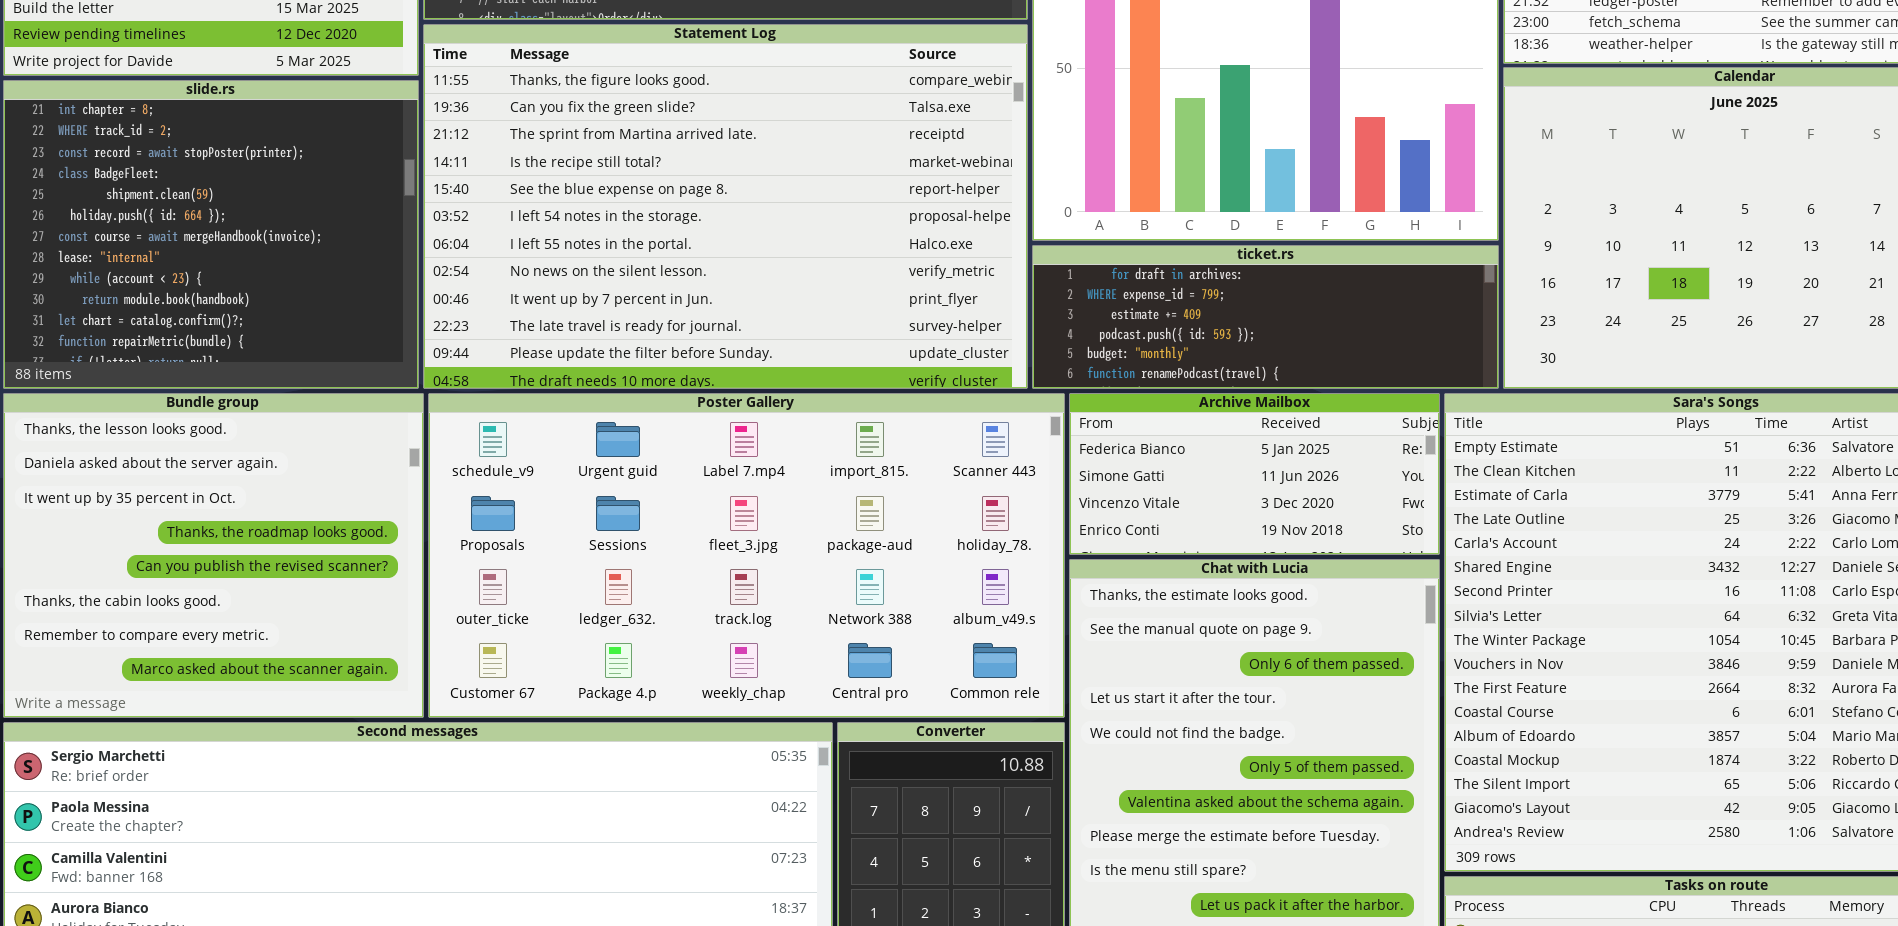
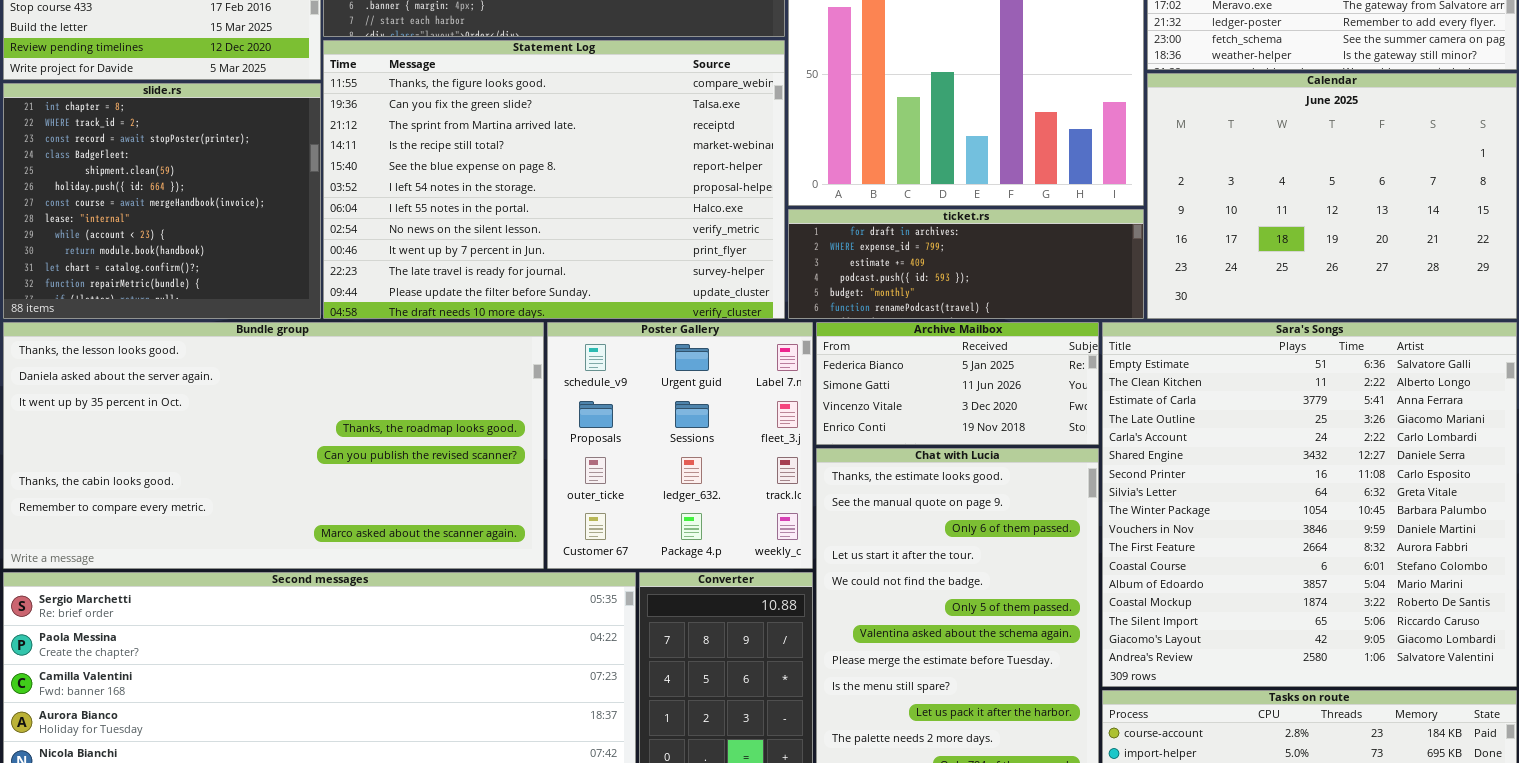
Bundle group: [3,393,424,718] -> [3,322,544,569], resized
Poster Gallery: [428,393,1065,718] -> [547,322,813,569], resized

